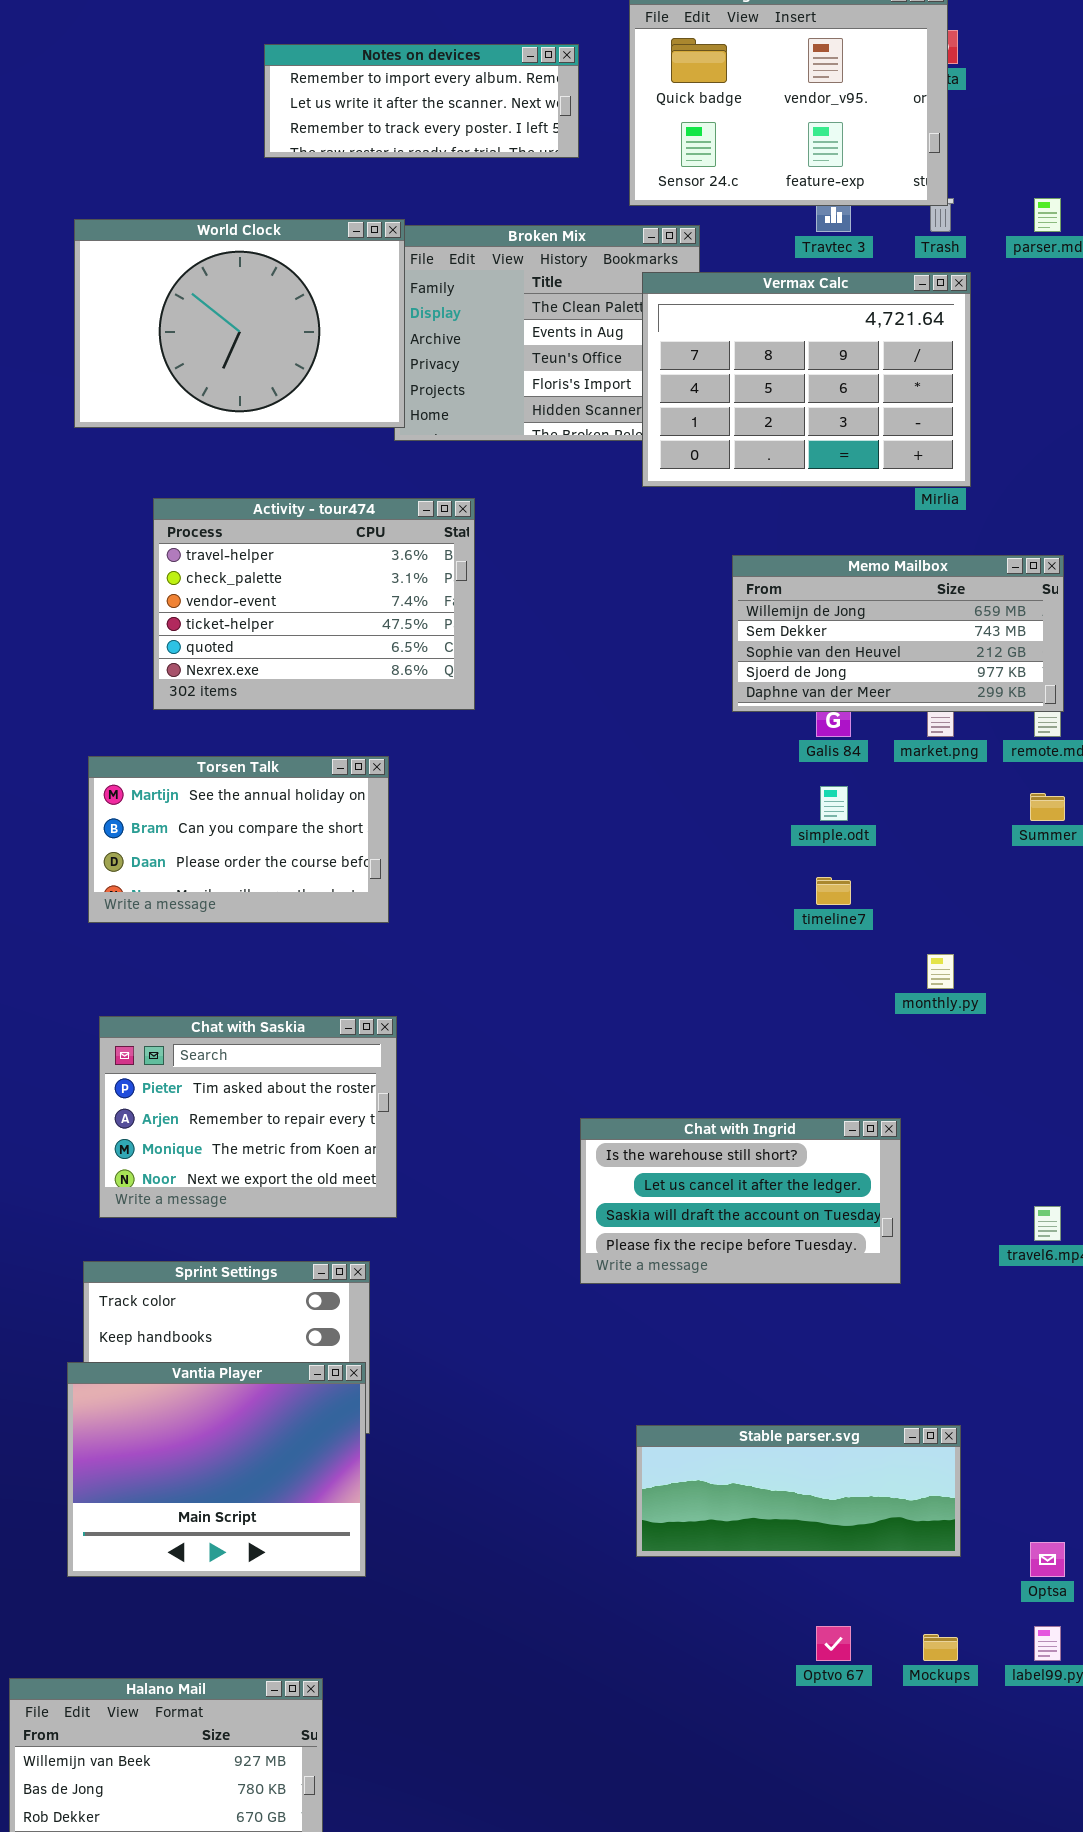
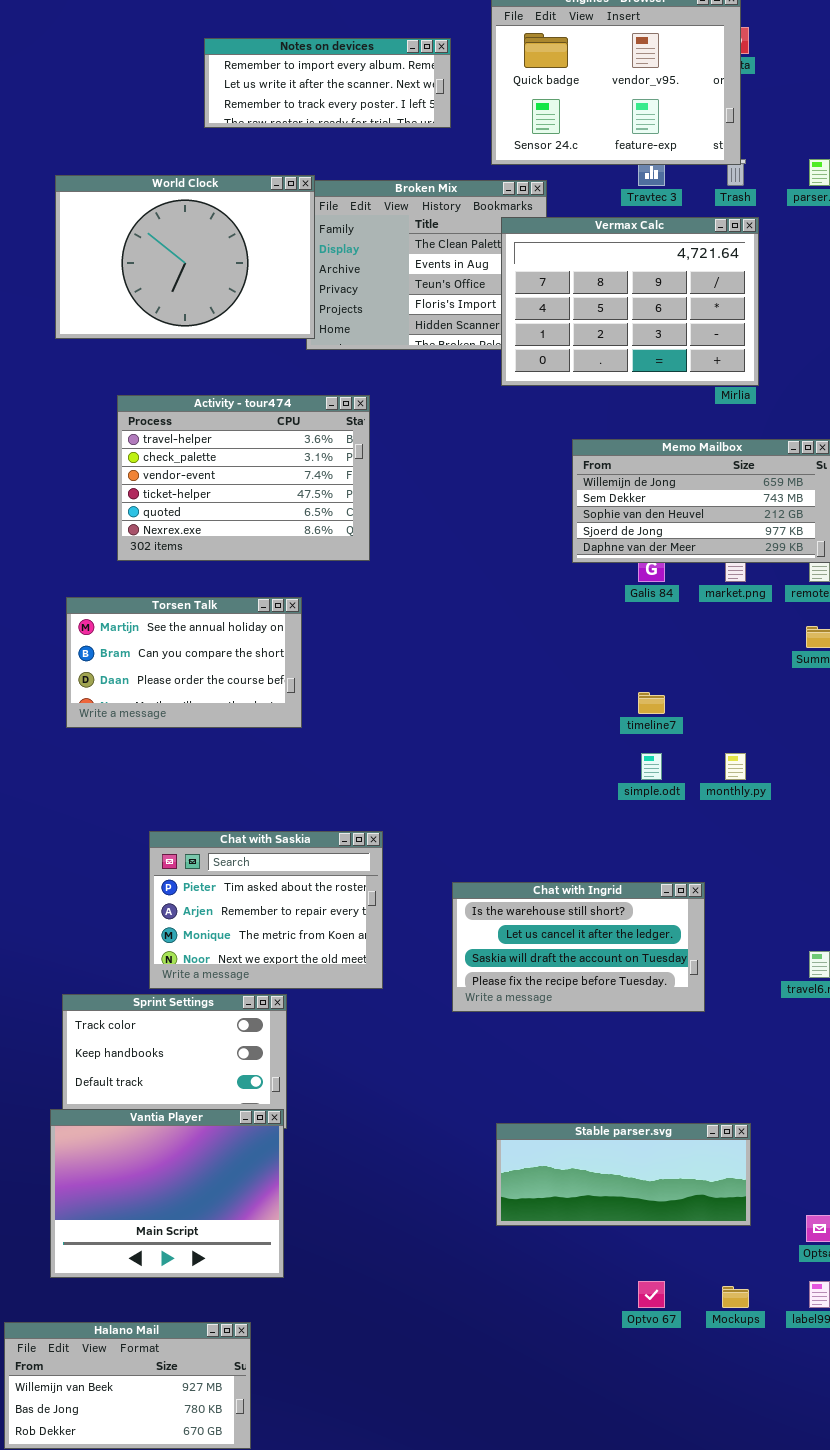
simple.odt: [820,786,848,821] -> [641,753,662,780], moved
Chat with Saskia: [99,1016,397,1218] -> [149,831,383,989], moved
Vantia Player: [67,1362,366,1577] -> [50,1109,284,1278], moved

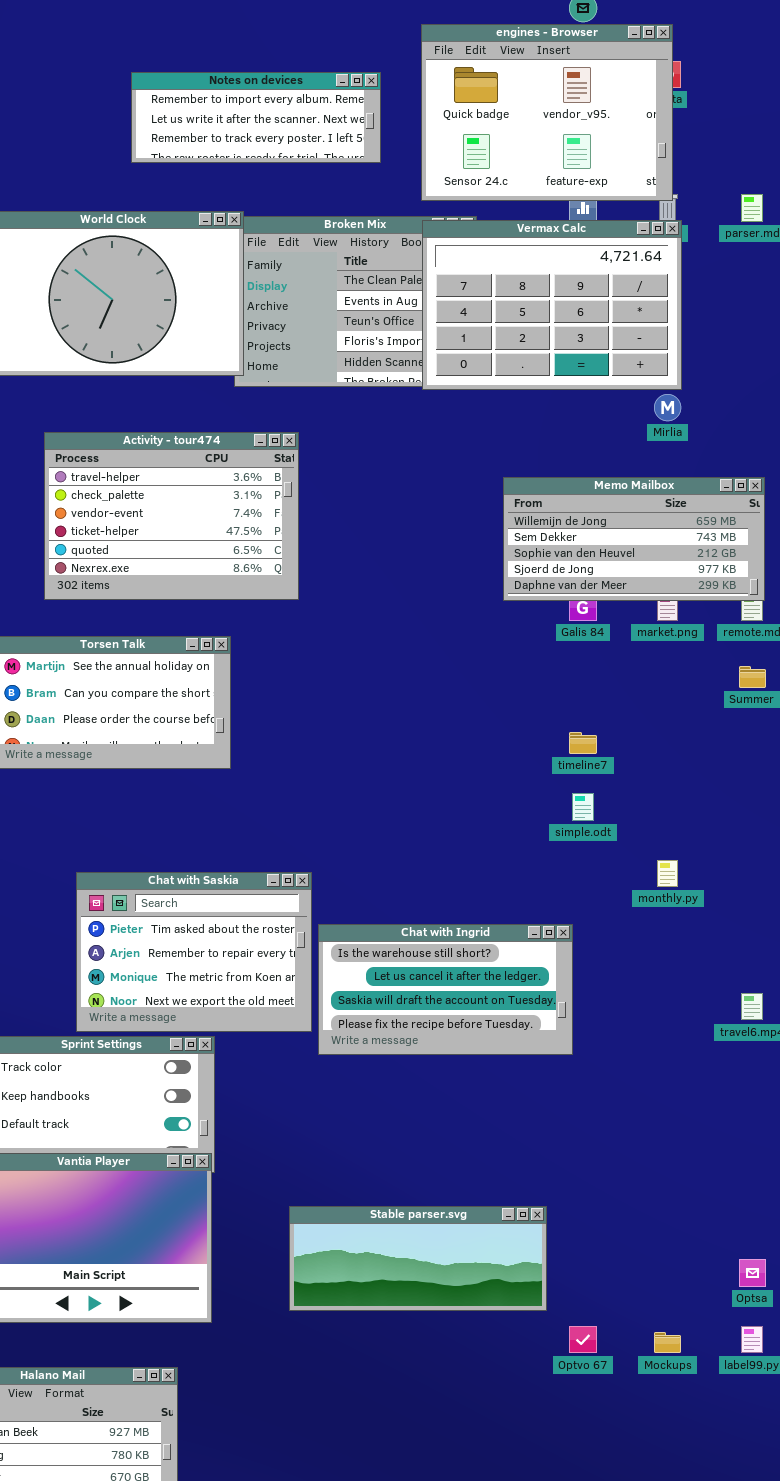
Vermax Calc: [501,217,759,386] -> [422,220,682,390], moved
monthly.py: [725,753,746,780] -> [657,860,678,887], moved
Chat with Ingrid: [452,882,705,1012] -> [318,924,573,1055], moved
Stable parser.svg: [496,1123,751,1226] -> [289,1206,547,1311], moved

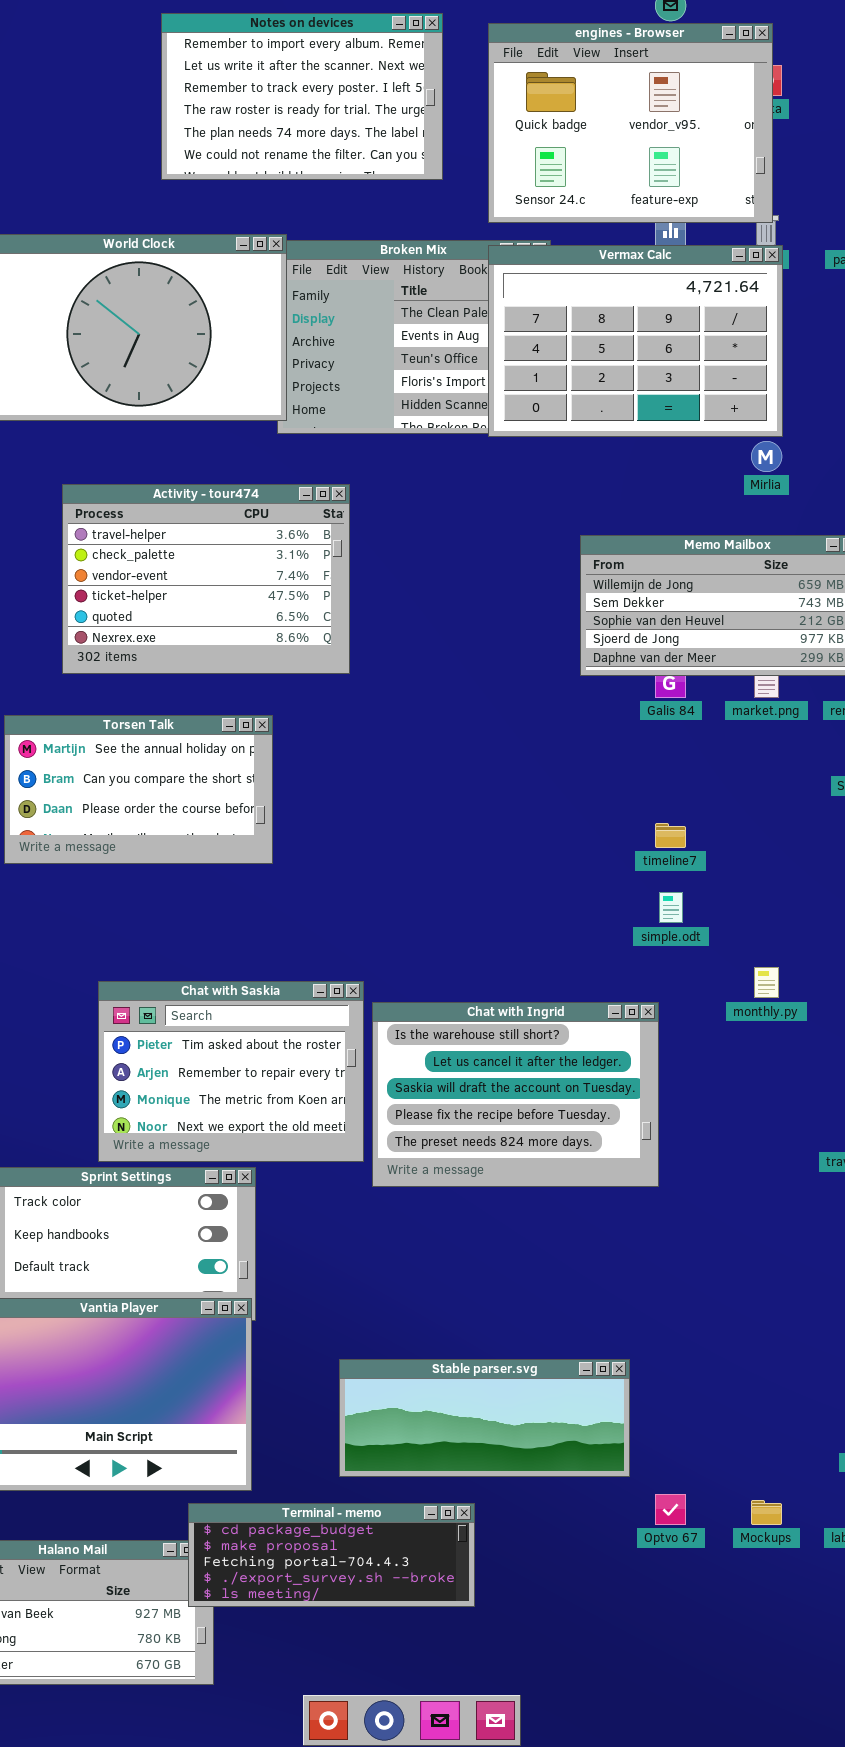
Notes on devices: [131,72,381,163] -> [161,13,443,180], resized
Chat with Ingrid: [318,924,573,1055] -> [372,1002,659,1187], resized
Terminal - memo: none -> [188,1503,475,1607], opened

